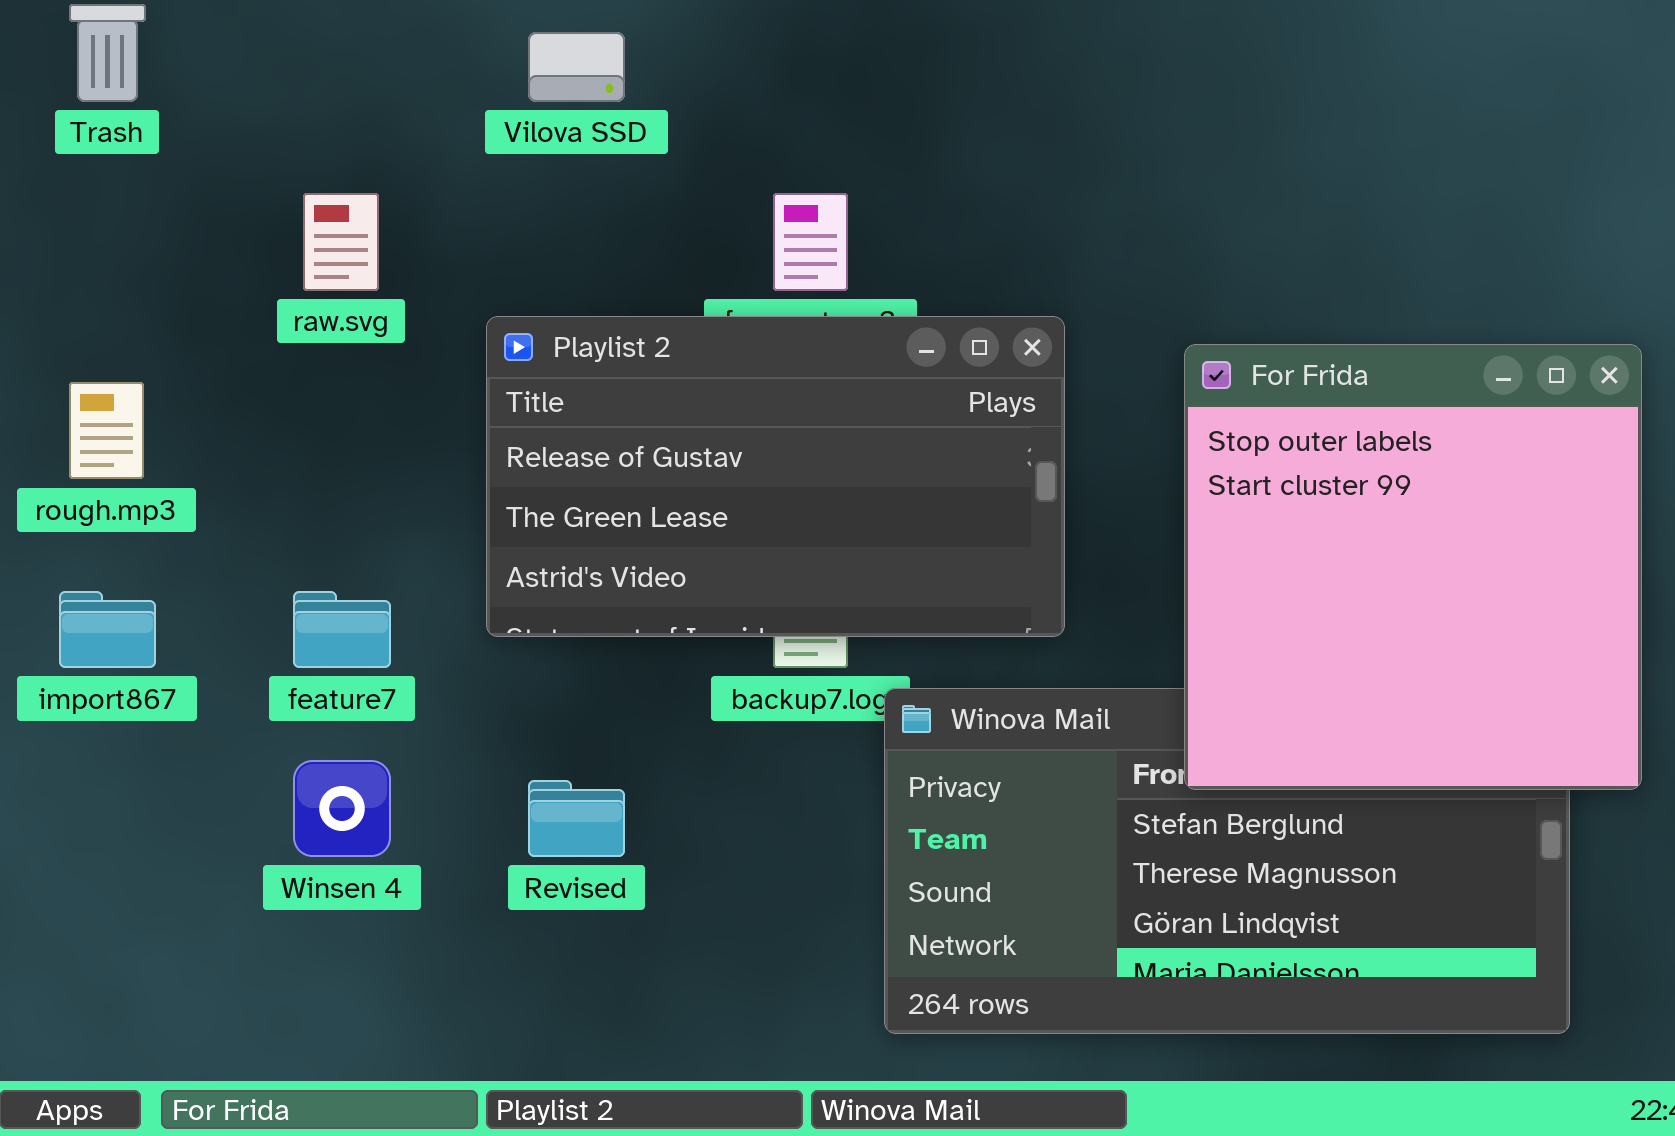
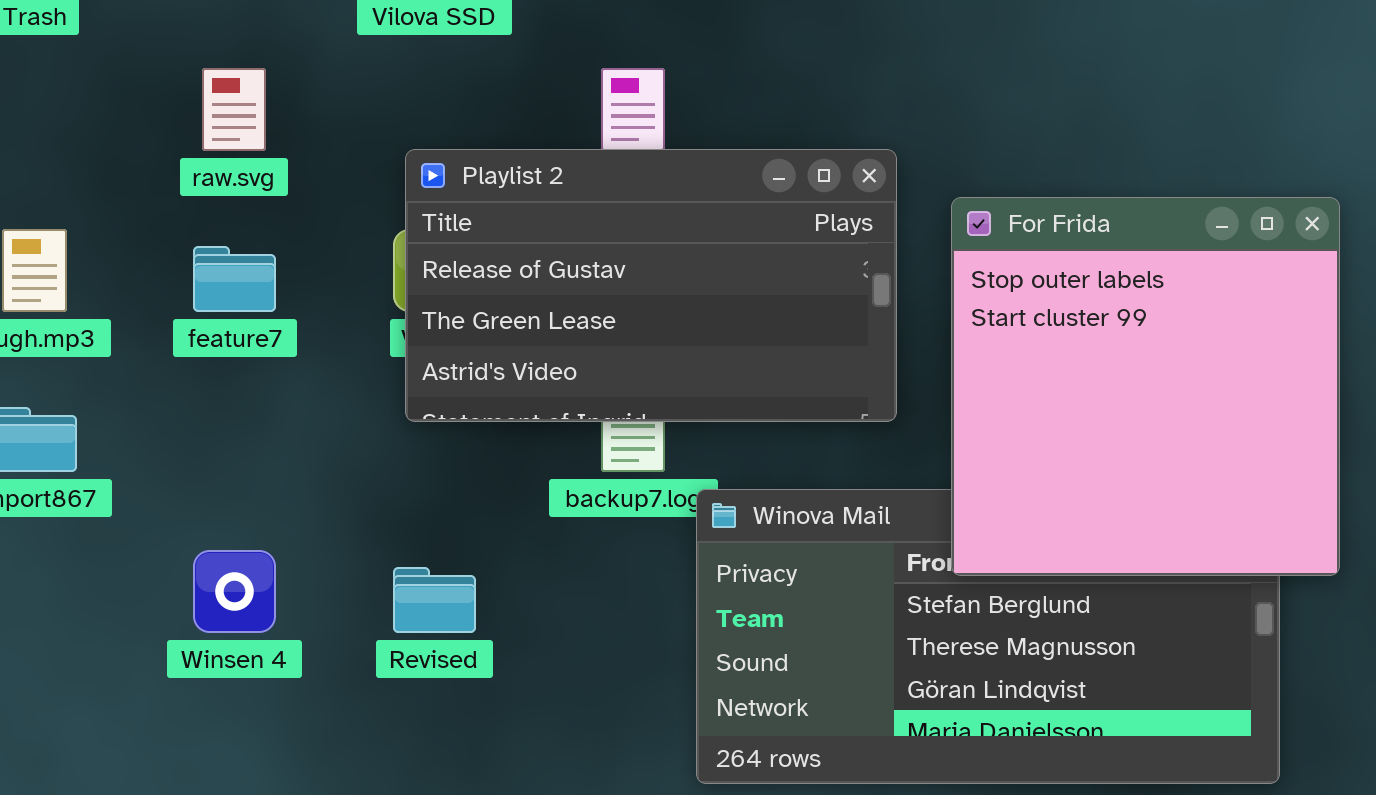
Playlist 2: [486,316,1065,637] -> [405,149,897,422], moved
feature7: [293,591,391,668] -> [193,246,276,312], moved

